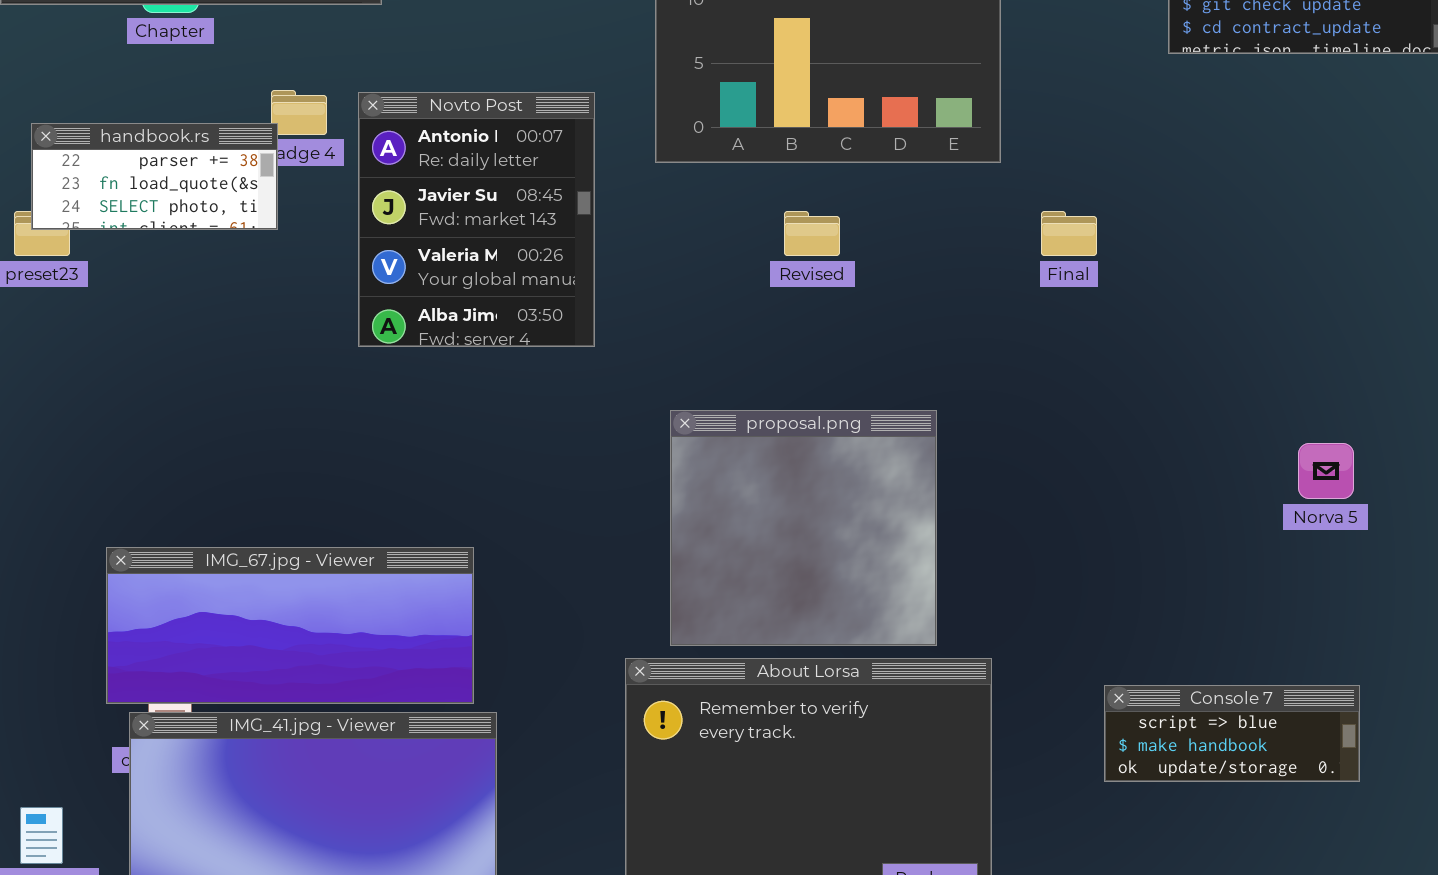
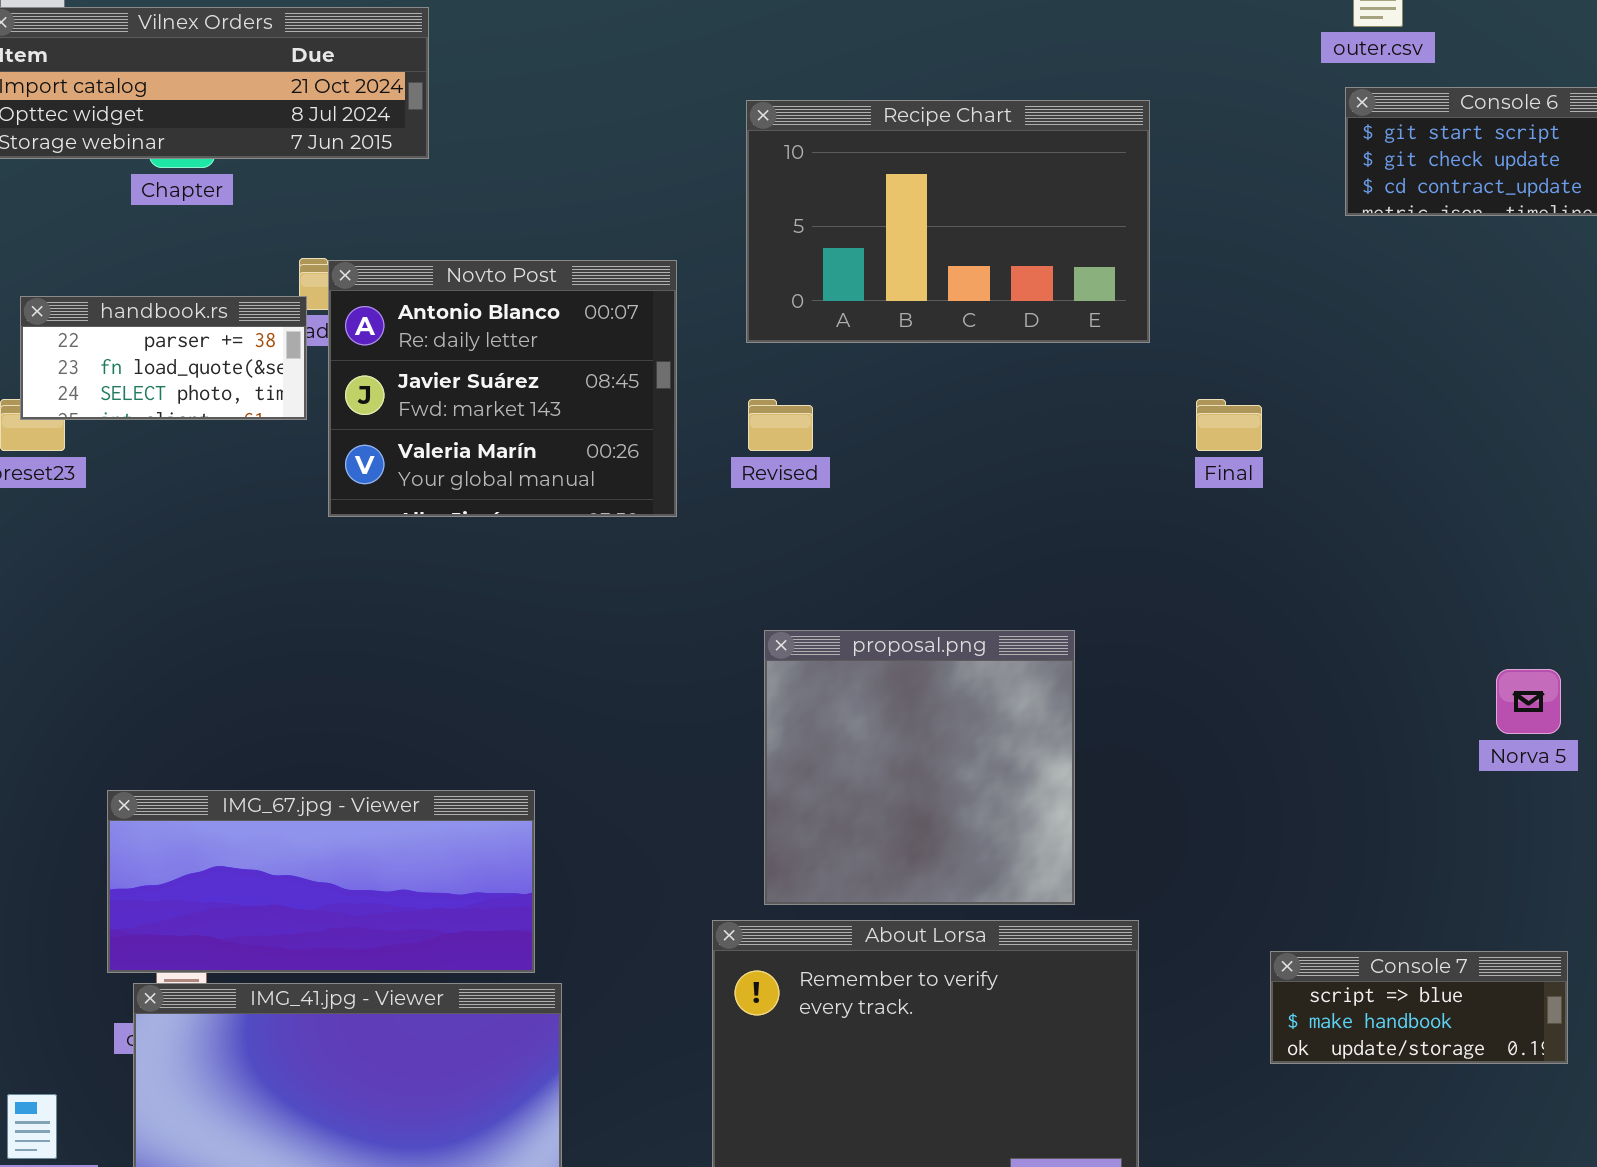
Novto Post: [358,92,595,347] -> [328,260,677,517], resized
Revised: [784,211,840,256] -> [748,399,813,451], moved

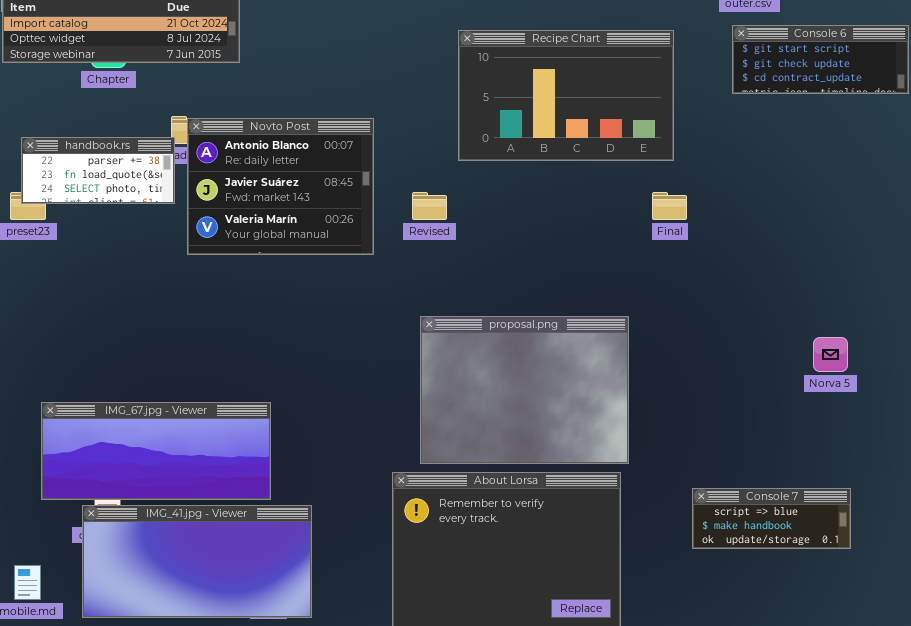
Recipe Chart: [746,100,1150,343] -> [458,30,674,161], moved
proposal.png: [764,630,1075,905] -> [420,316,629,464], resized
IMG_67.jpg - Viewer: [107,790,535,973] -> [41,402,271,500], moved

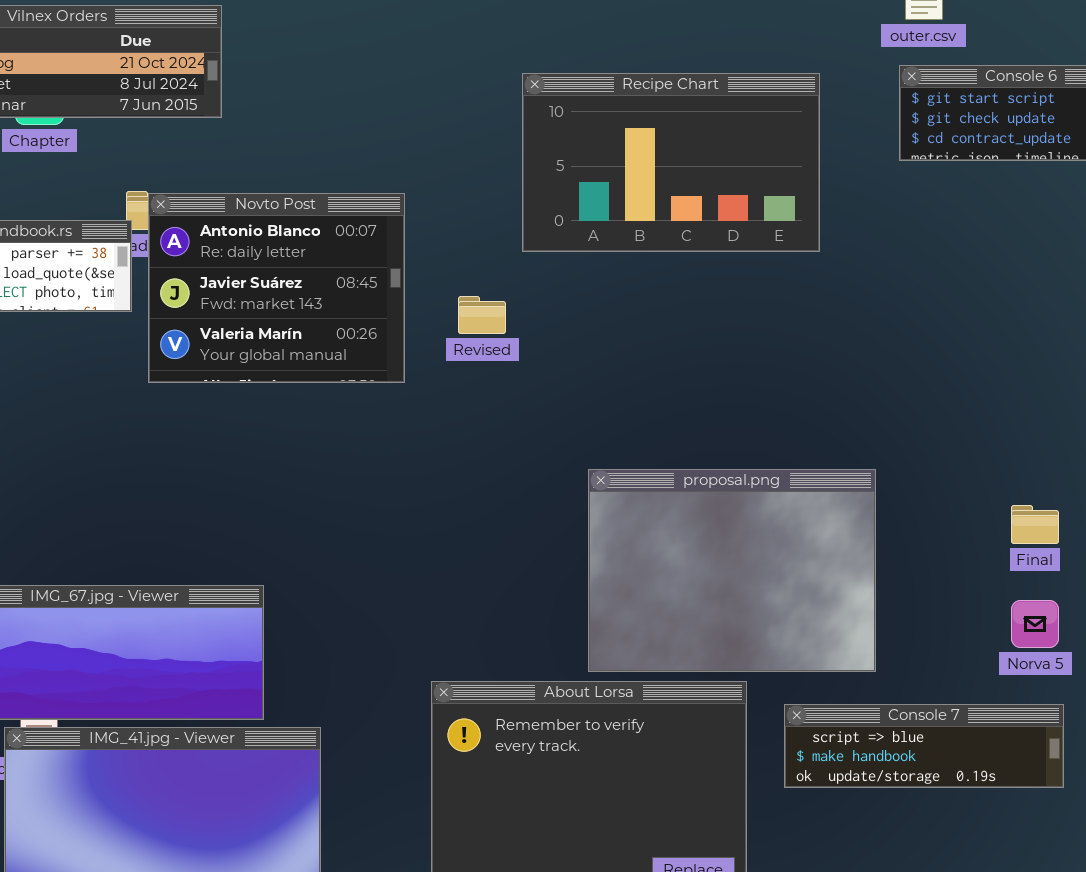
Final: [652,192,687,220] -> [1011,505,1059,544], moved
proposal.png: [420,316,629,464] -> [588,469,876,672], moved
Norva 5: [813,337,848,372] -> [1011,600,1059,648], moved
Console 7: [692,488,851,549] -> [784,704,1064,788], resized

